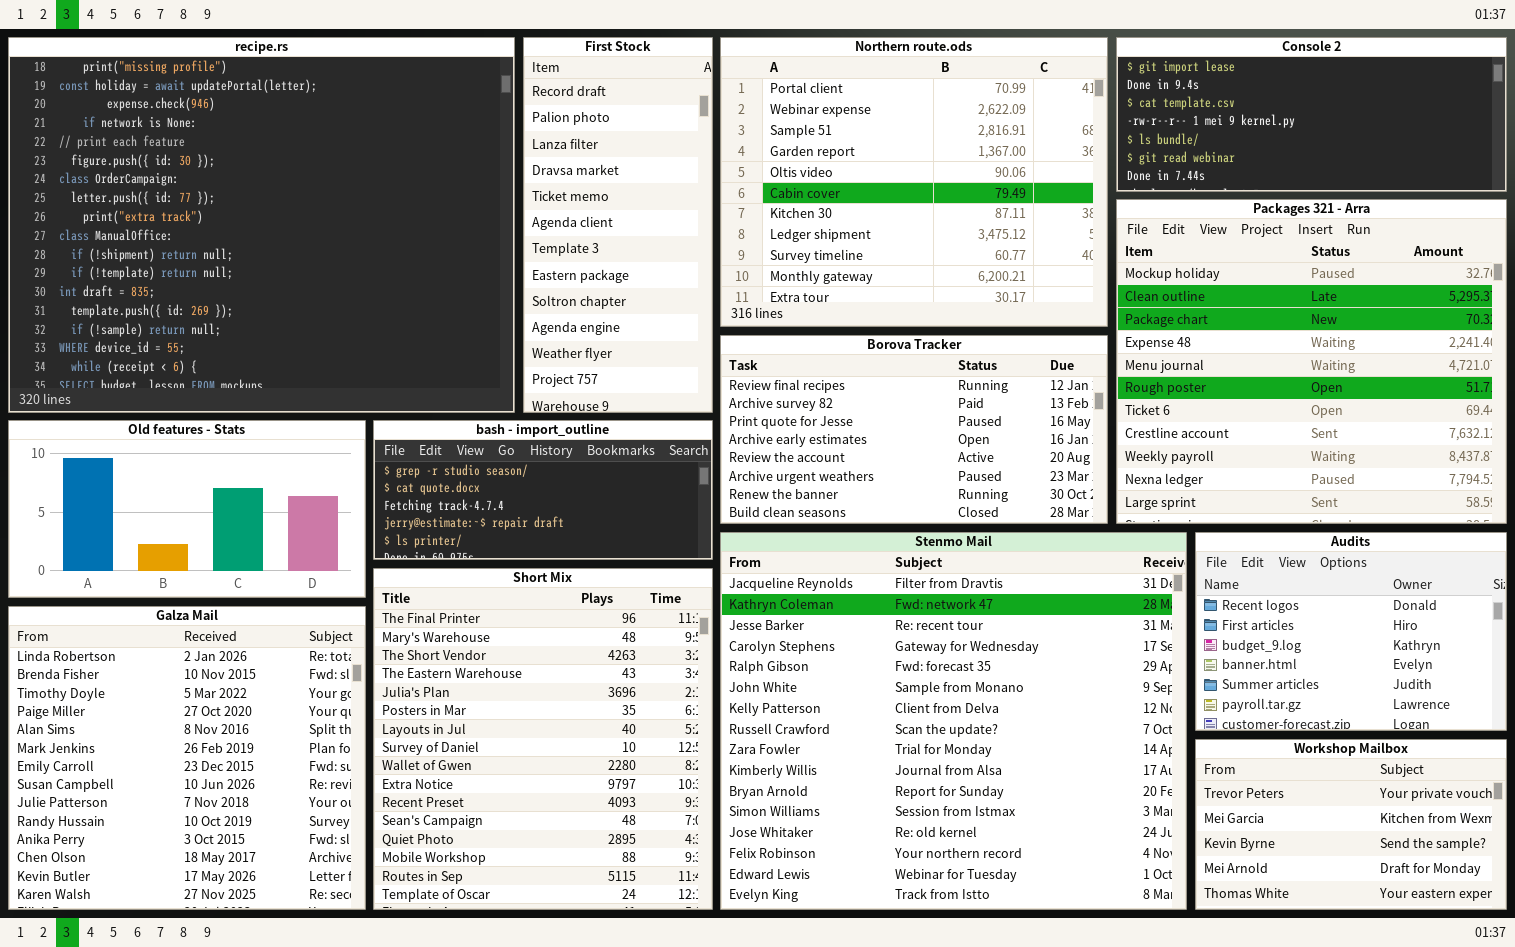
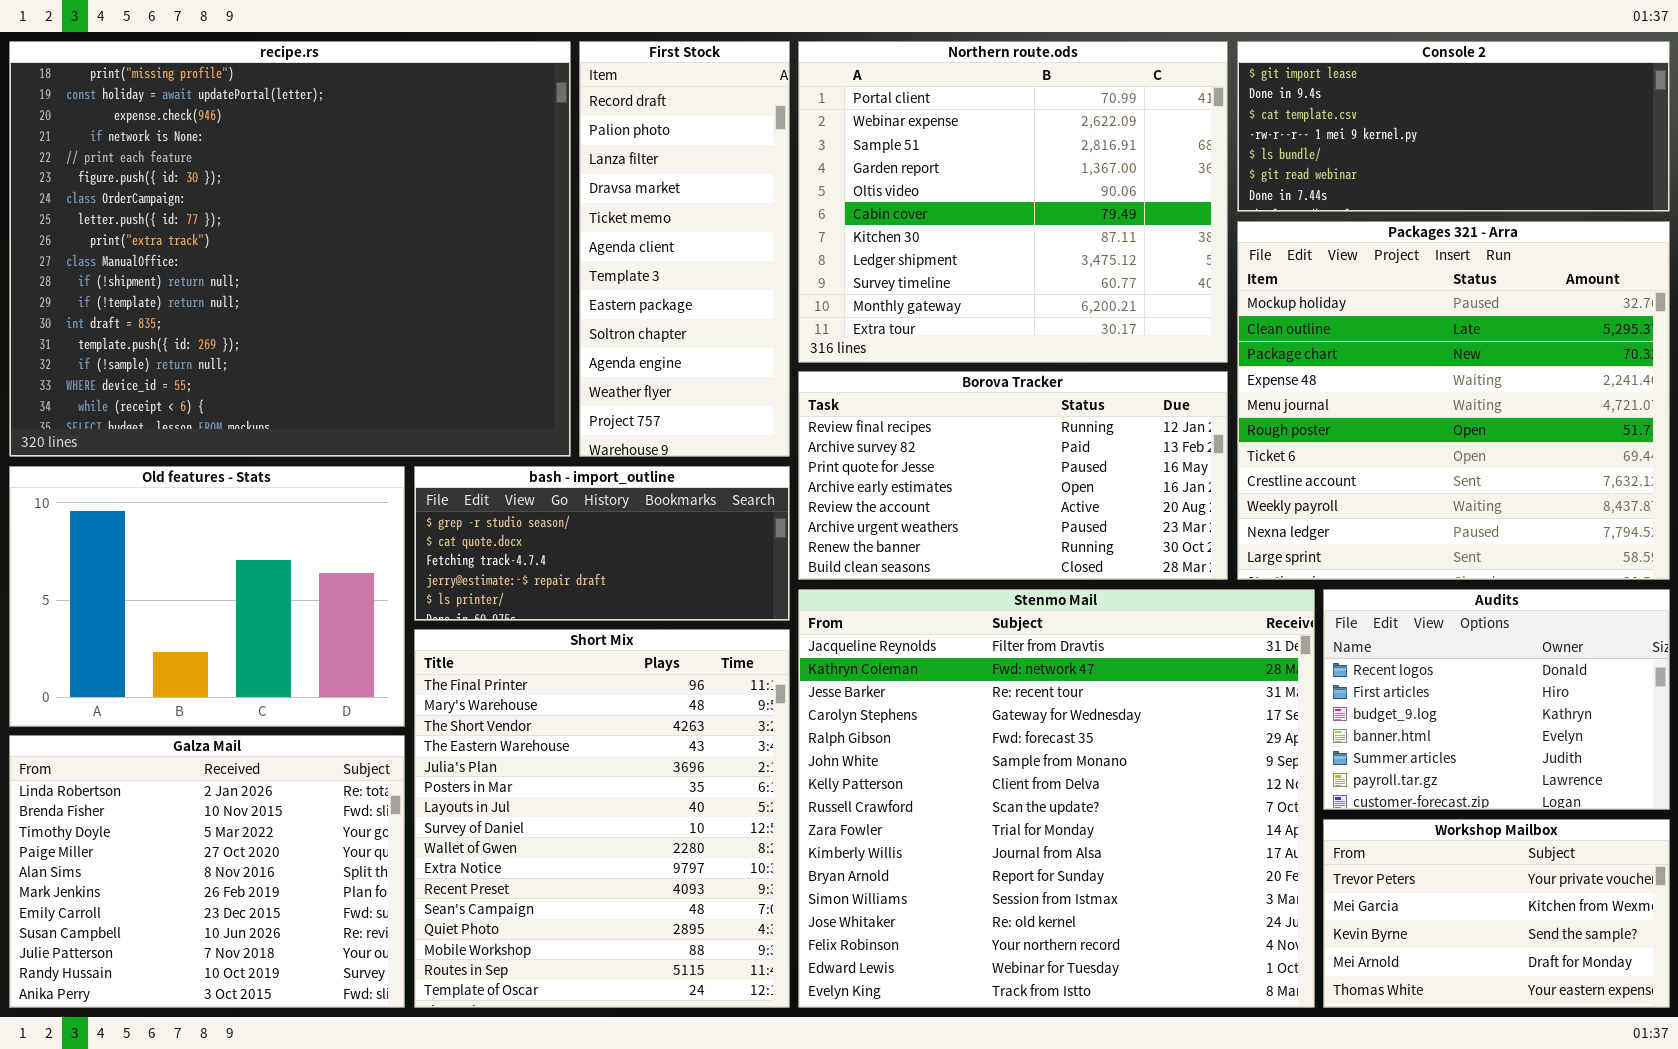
Old features - Stats: [8,420,366,598] -> [9,466,405,727], resized
Galza Mail: [8,606,366,910] -> [9,735,405,1008], resized

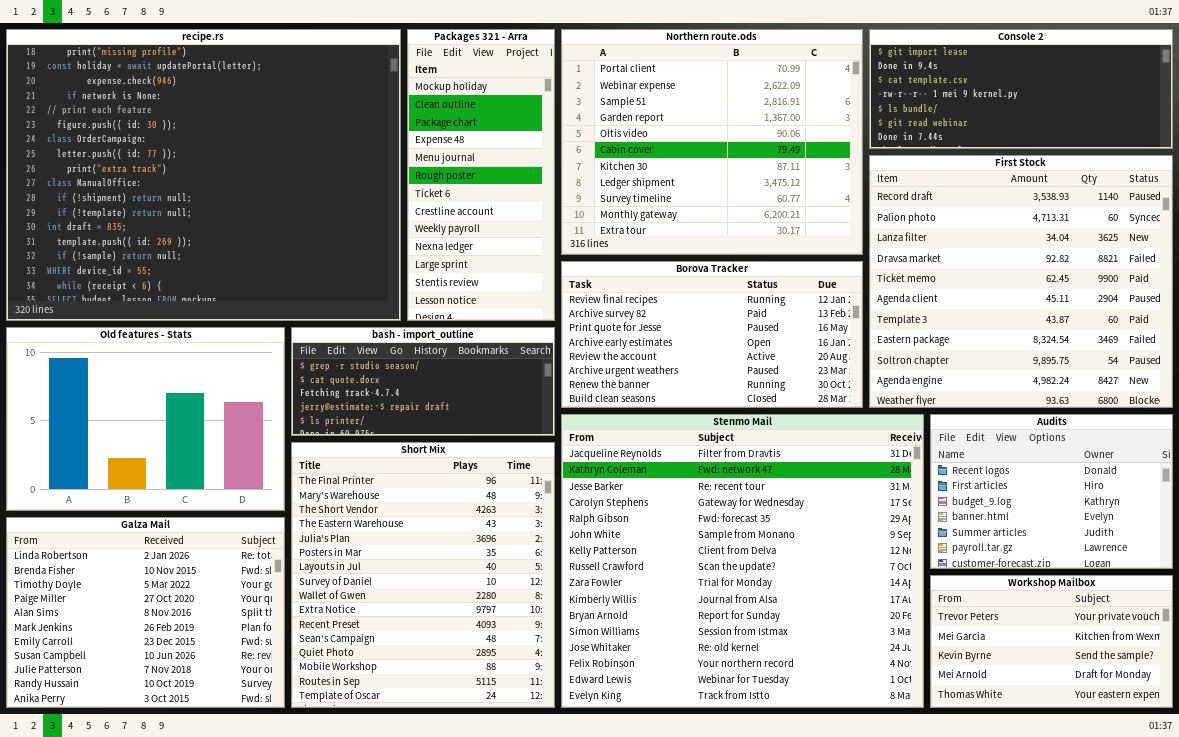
First Stock: [579,41,790,457] -> [869,155,1173,408], moved, resized
Packages 321 - Arra: [1237,221,1670,580] -> [407,29,555,321], moved, resized

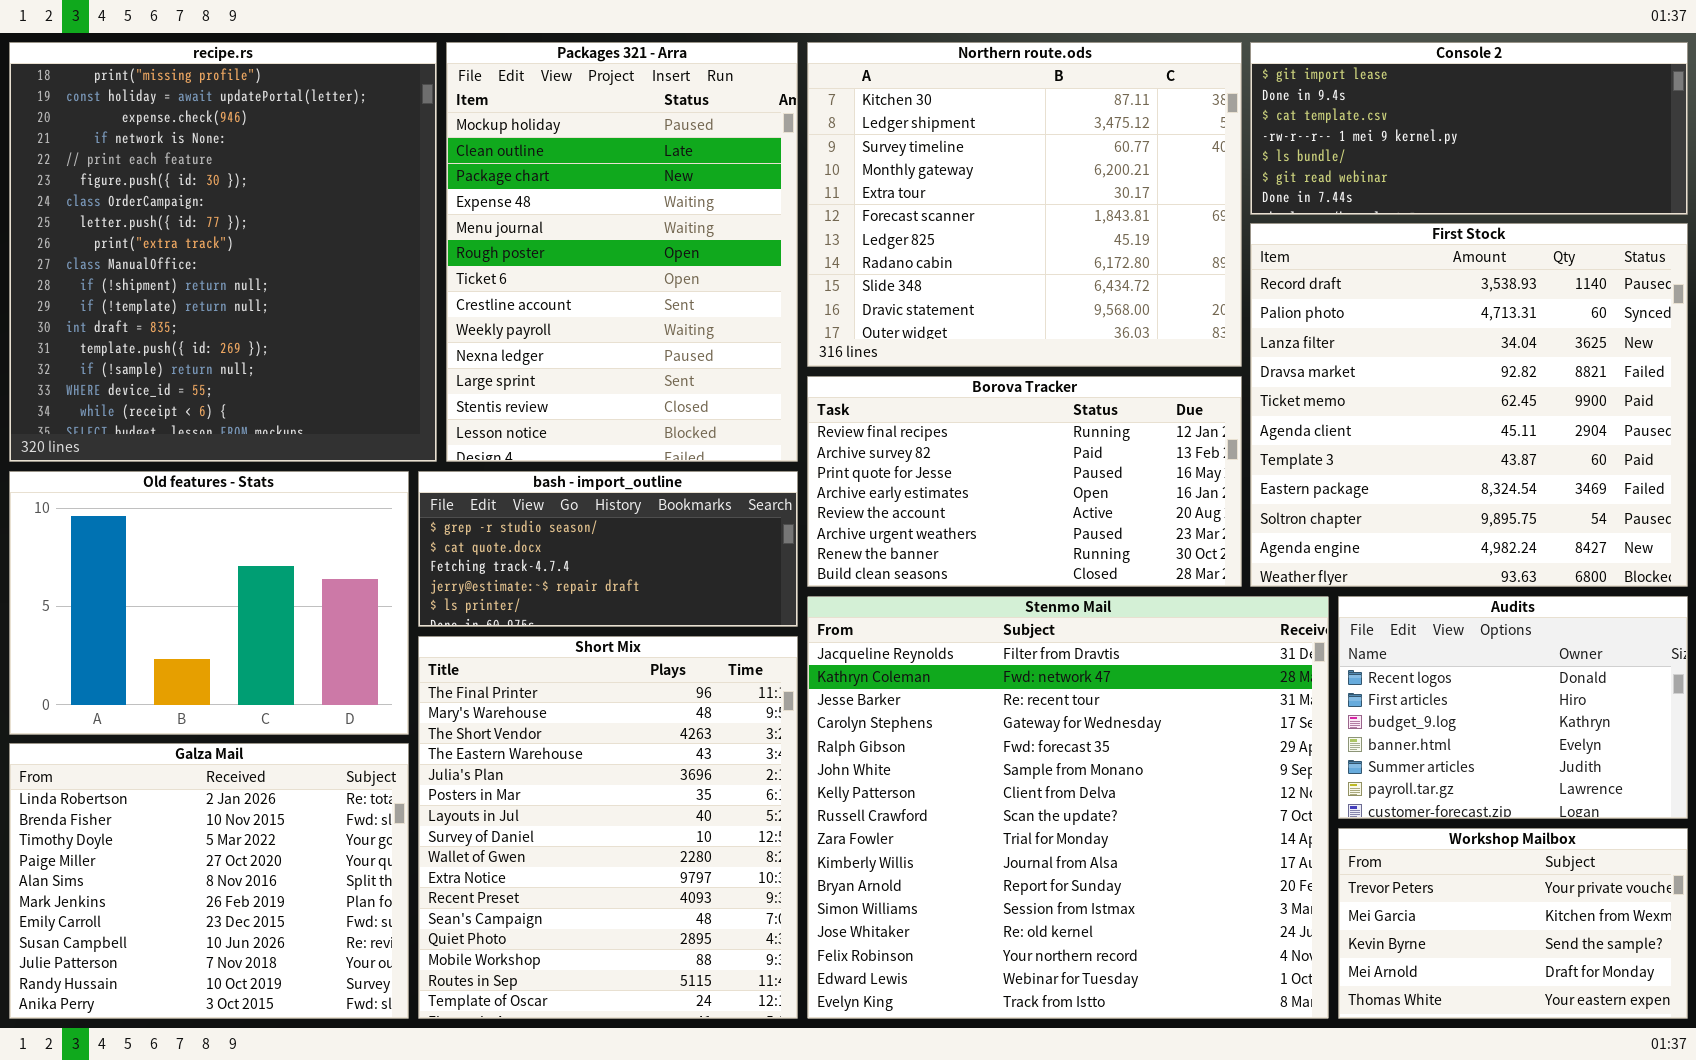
recipe.rs: [6,29,401,321] -> [9,42,437,462], resized
Packages 321 - Arra: [407,29,555,321] -> [446,42,798,462], resized
Northern route.ods: [561,29,863,255] -> [807,42,1242,367], scrolled down 6 rows

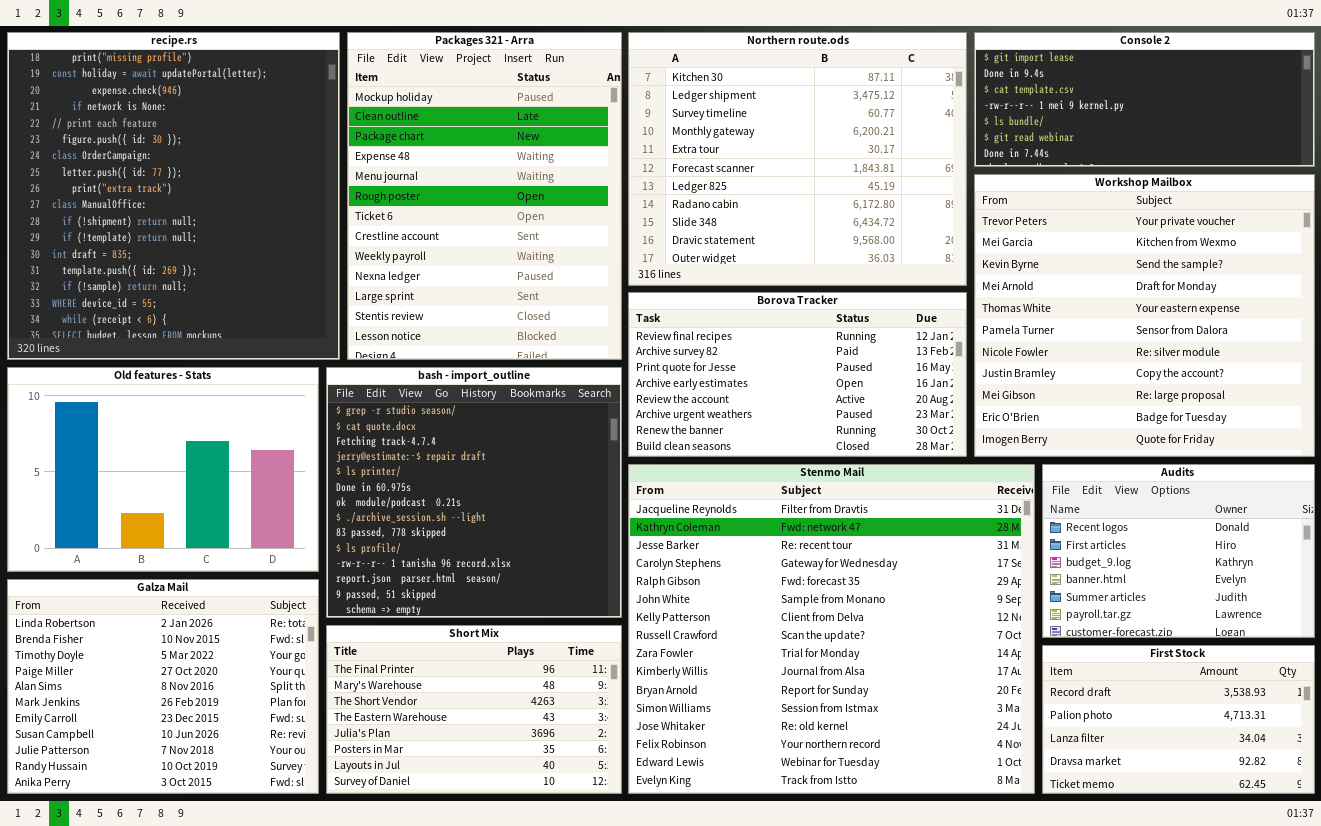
First Stock: [1250,223,1688,587] -> [1042,645,1315,794], moved, resized
bash - import_outline: [418,471,798,627] -> [326,367,622,618], resized
Short Mix: [418,636,798,1019] -> [326,625,622,794], resized
Workshop Mailbox: [1338,828,1688,1019] -> [974,174,1315,457], moved, resized

